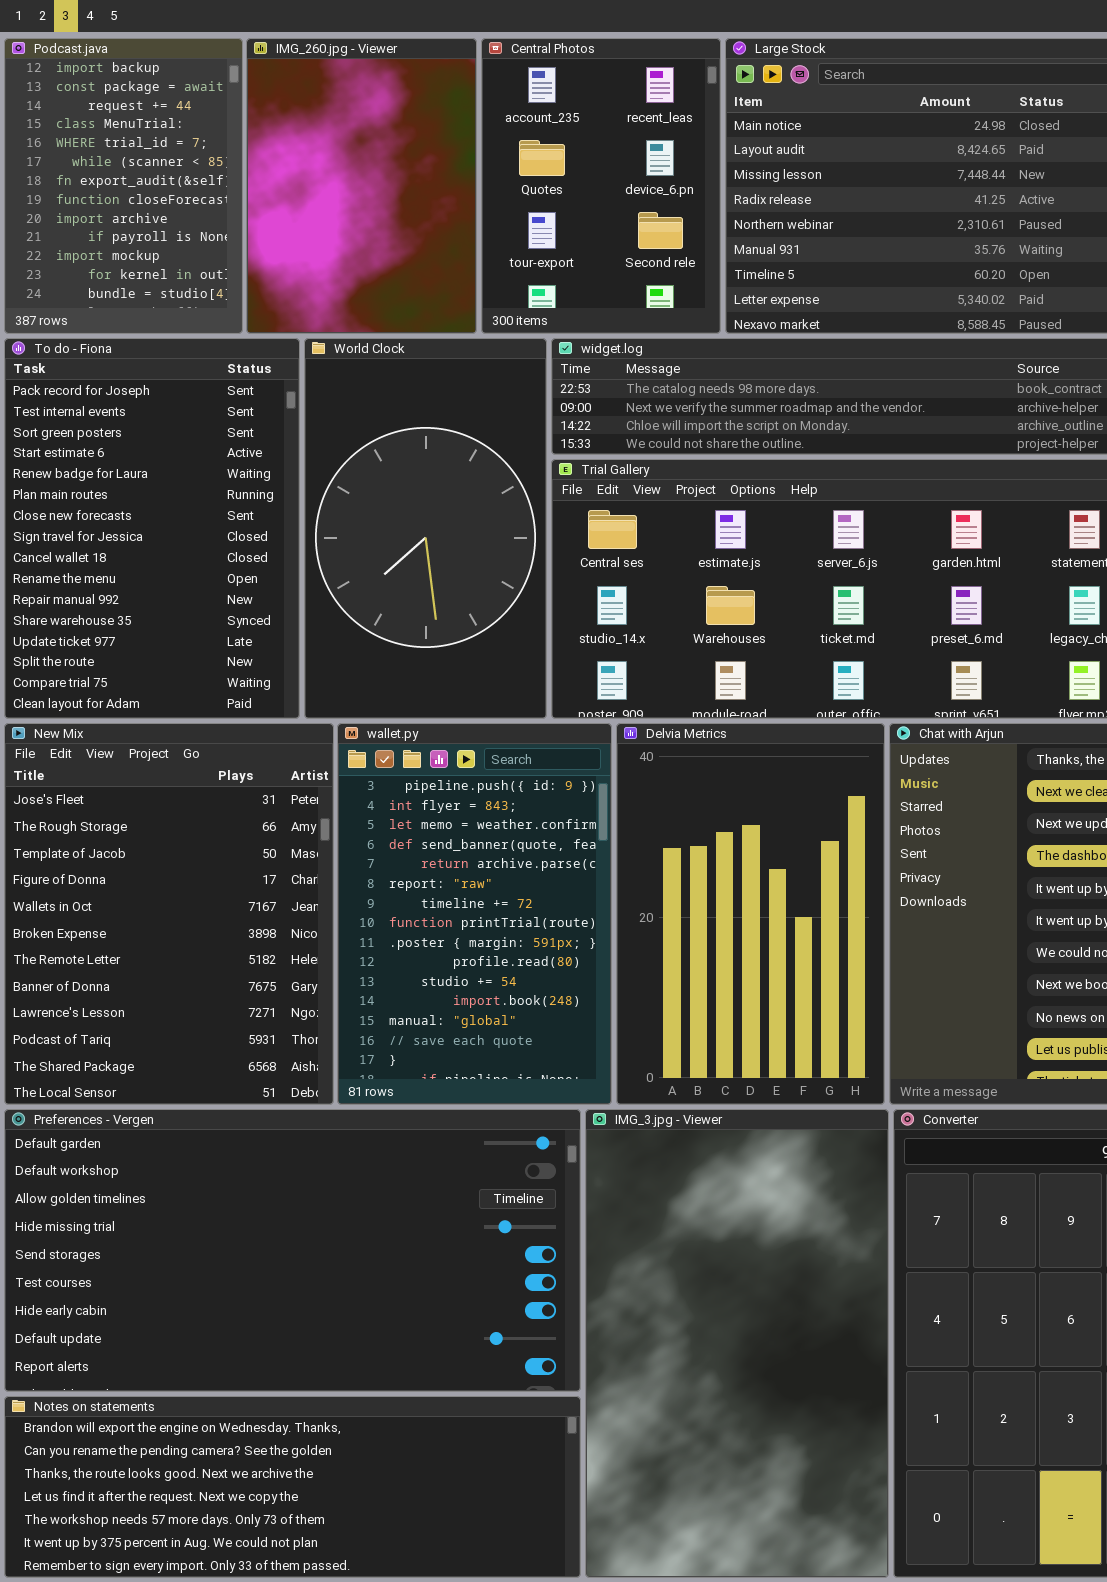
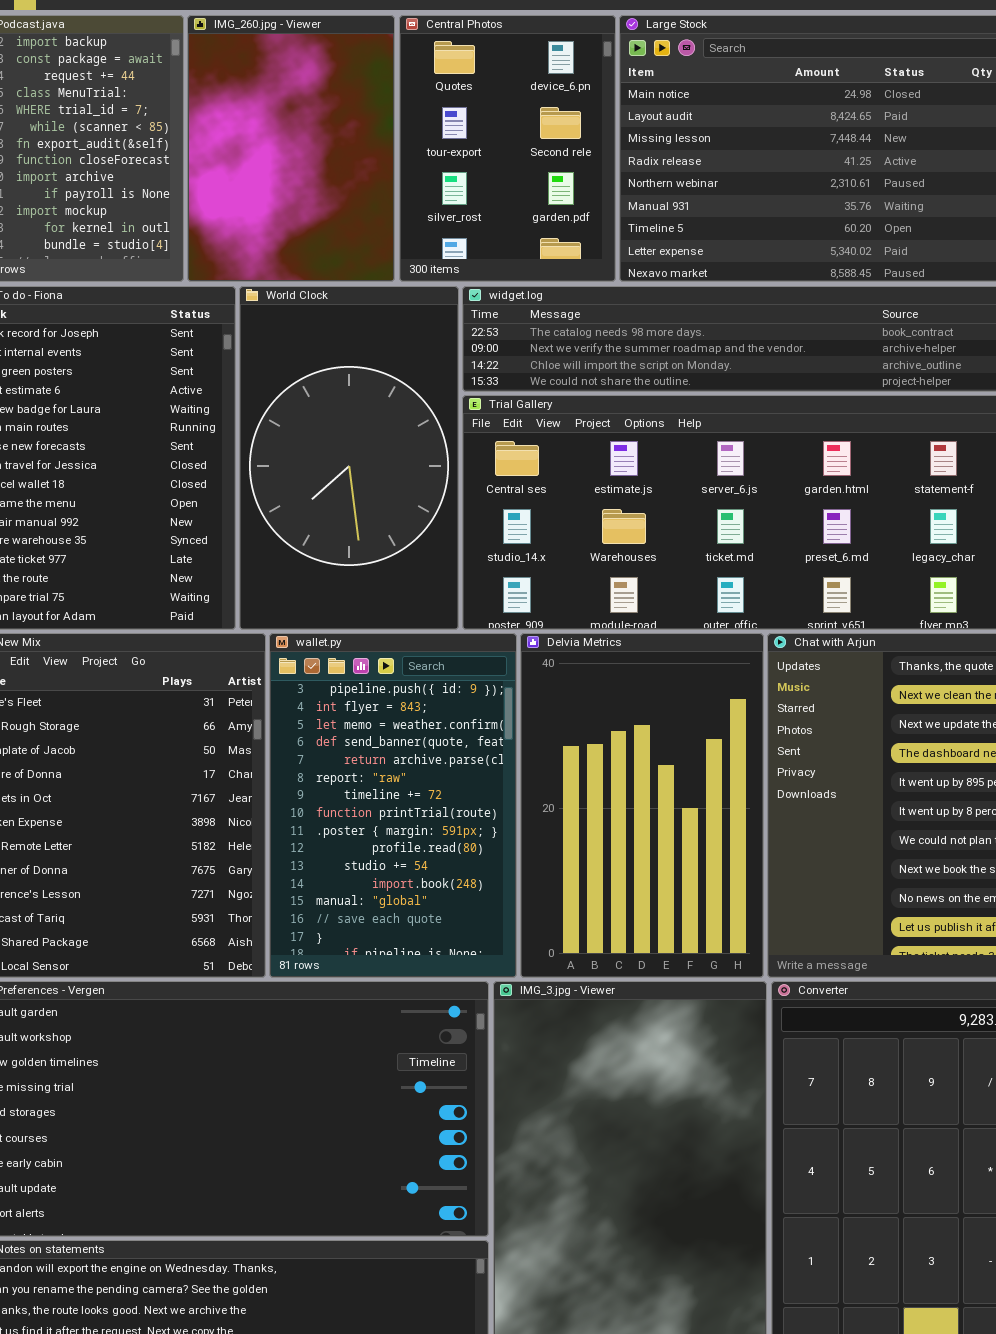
Central Photos: [481,38,721,334] -> [399,15,616,282], scrolled down 1 row

